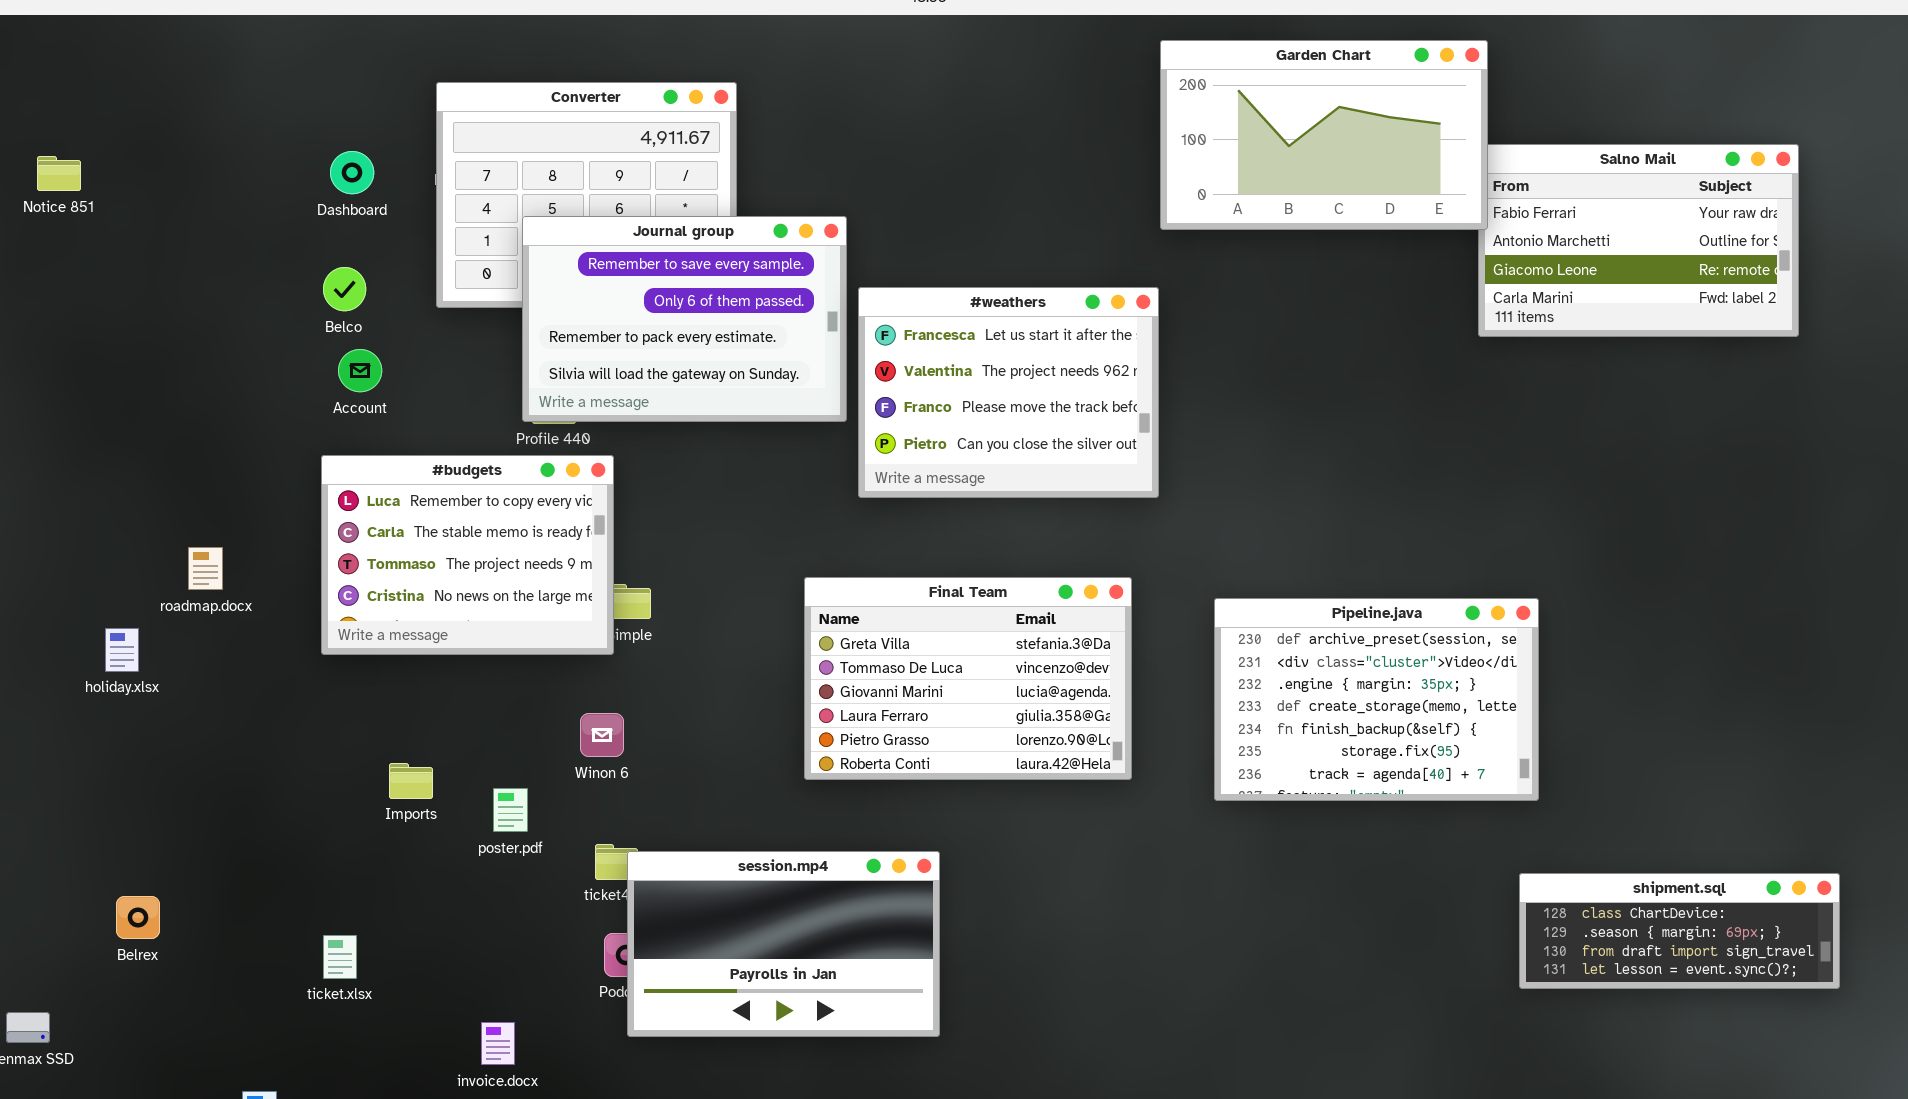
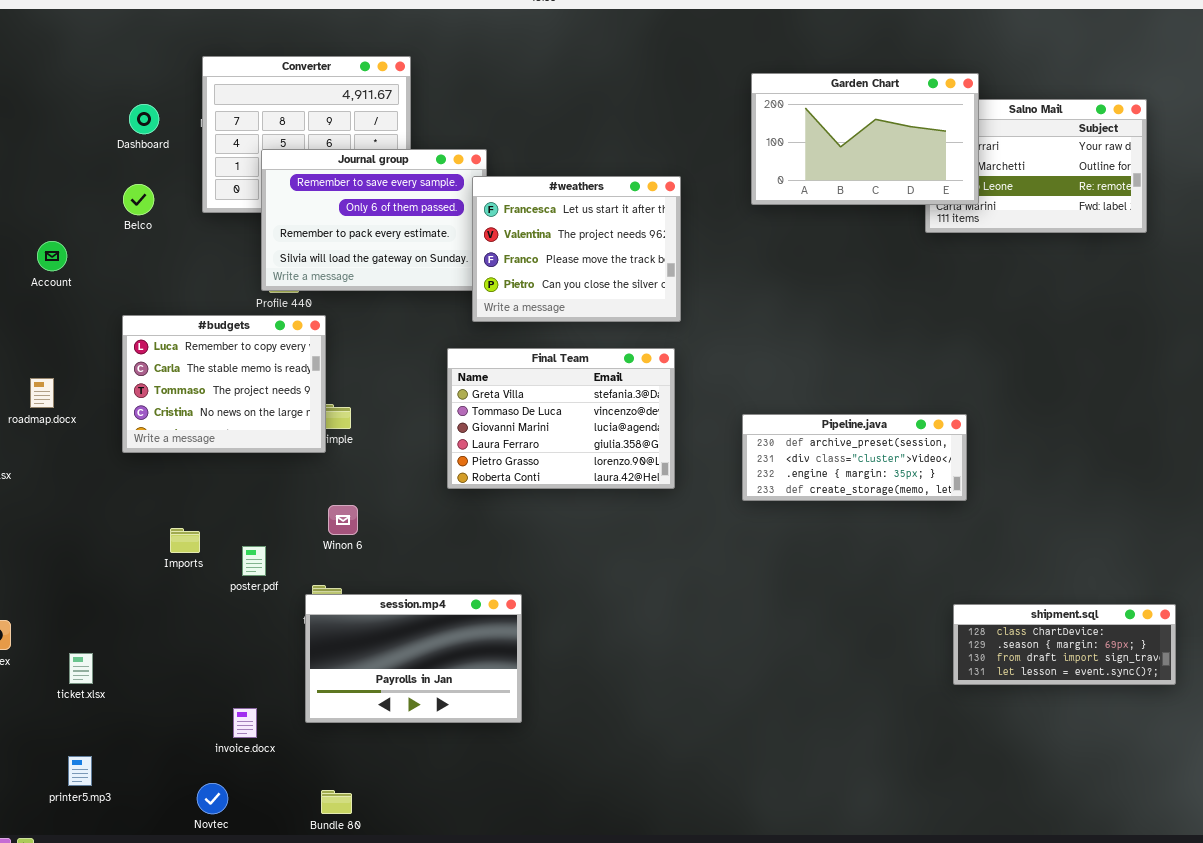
Garden Chart: [1160,40,1488,230] -> [751,73,979,205], moved
#weathers: [858,287,1159,498] -> [472,176,681,322], moved
Account: [338,349,382,392] -> [37,241,67,271], moved
Final Team: [804,577,1132,780] -> [447,348,675,489], moved
Pipeline.java: [1214,598,1539,801] -> [742,414,967,501], resized
Winon 6: [580,713,624,757] -> [328,505,358,535], moved
session.mp4: [627,851,940,1037] -> [305,594,522,723], moved
ticket.xlsx: [323,935,357,979] -> [69,653,93,684], moved

